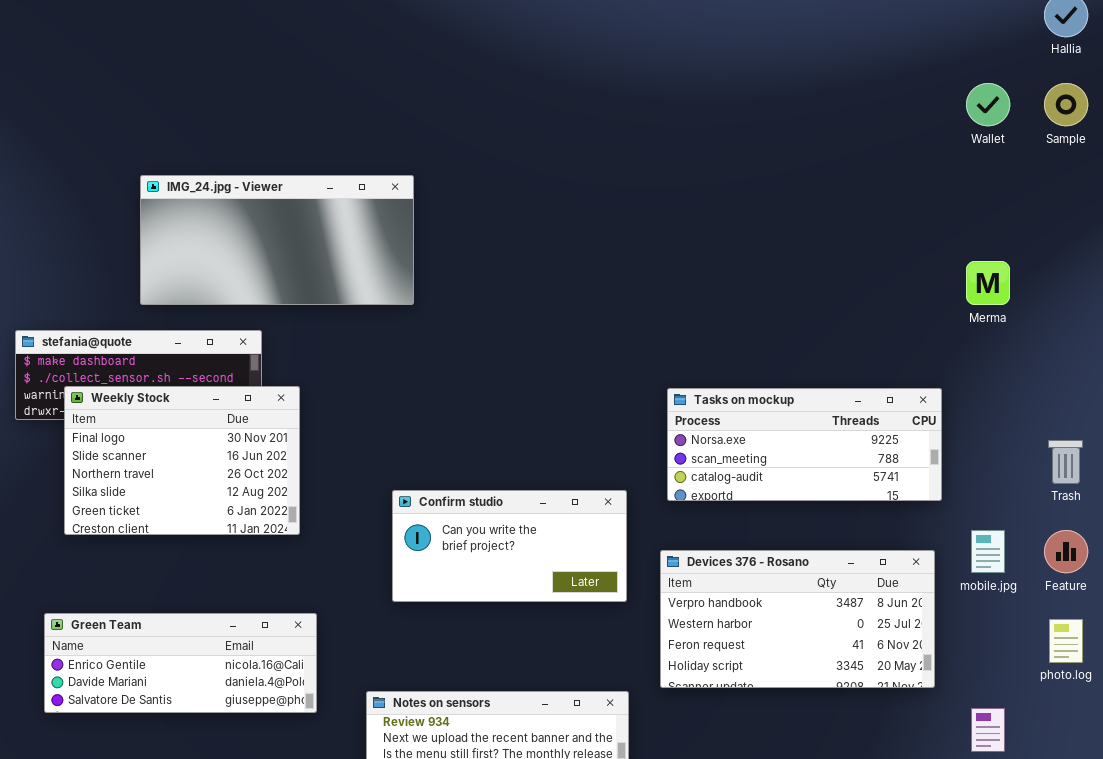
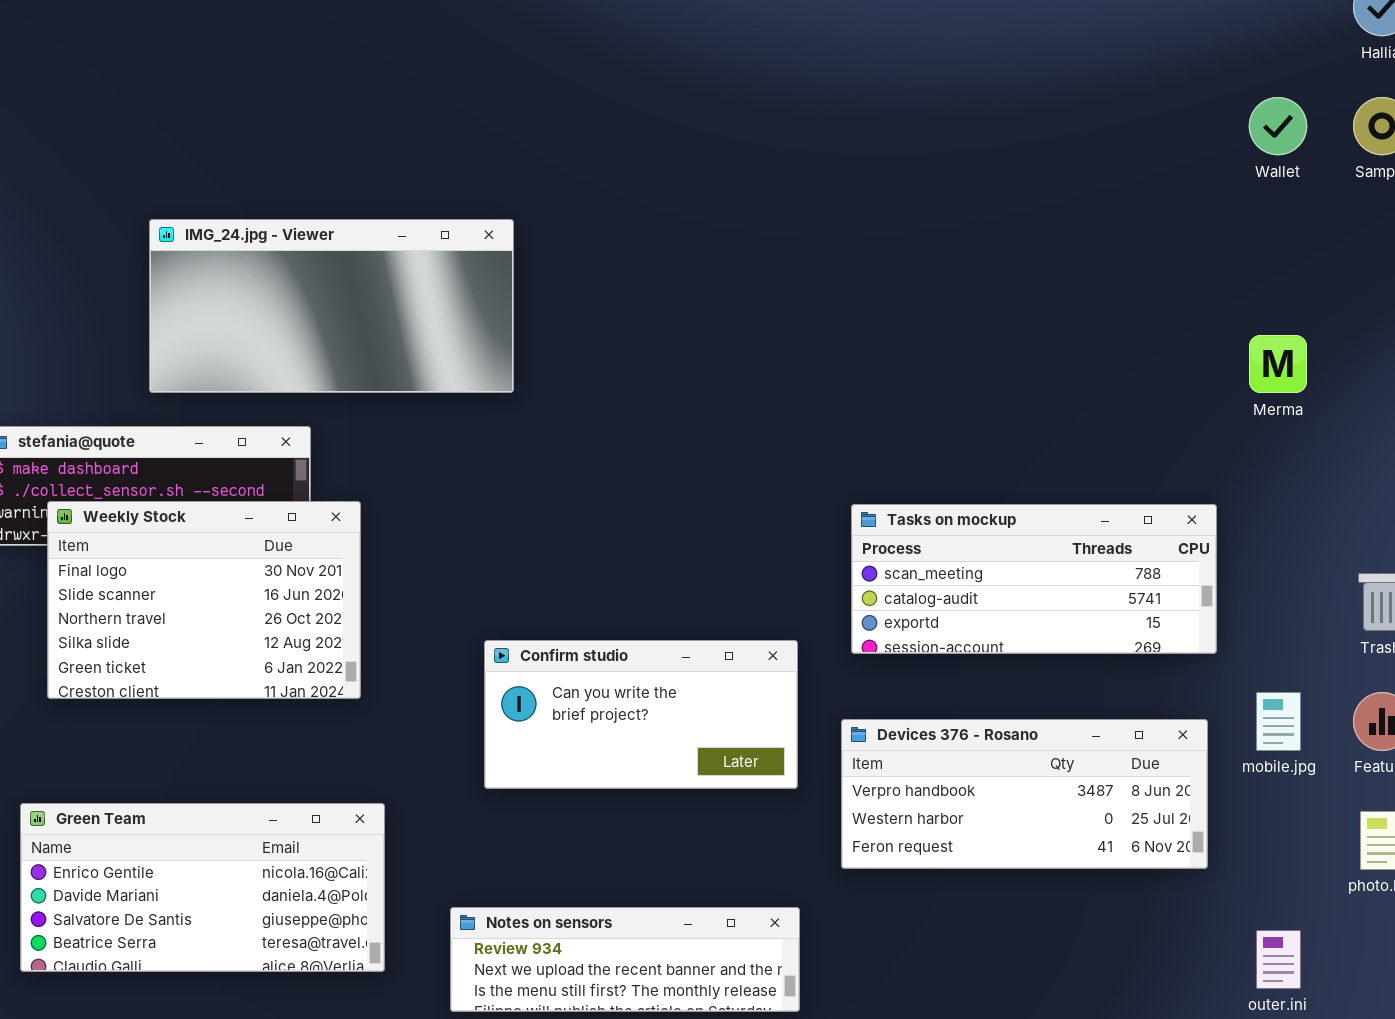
Tasks on mockup: [667,388,942,501] -> [851,504,1217,654], scrolled down 1 row
Devices 376 - Rosano: [660,550,935,688] -> [841,719,1208,869], resized
Green Team: [44,613,317,713] -> [20,803,385,972], resized

